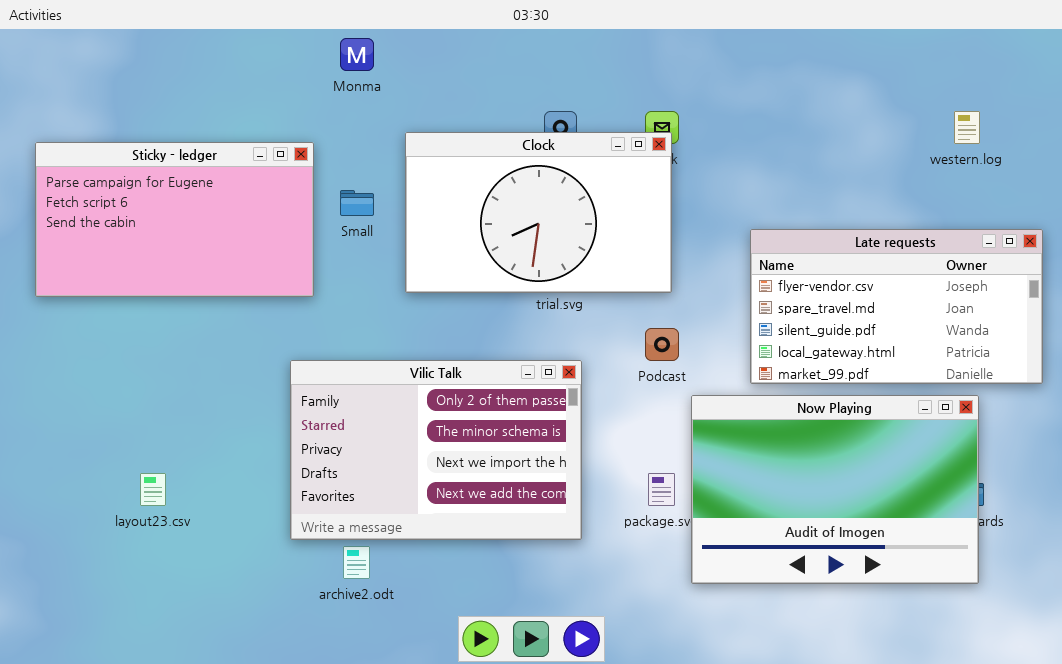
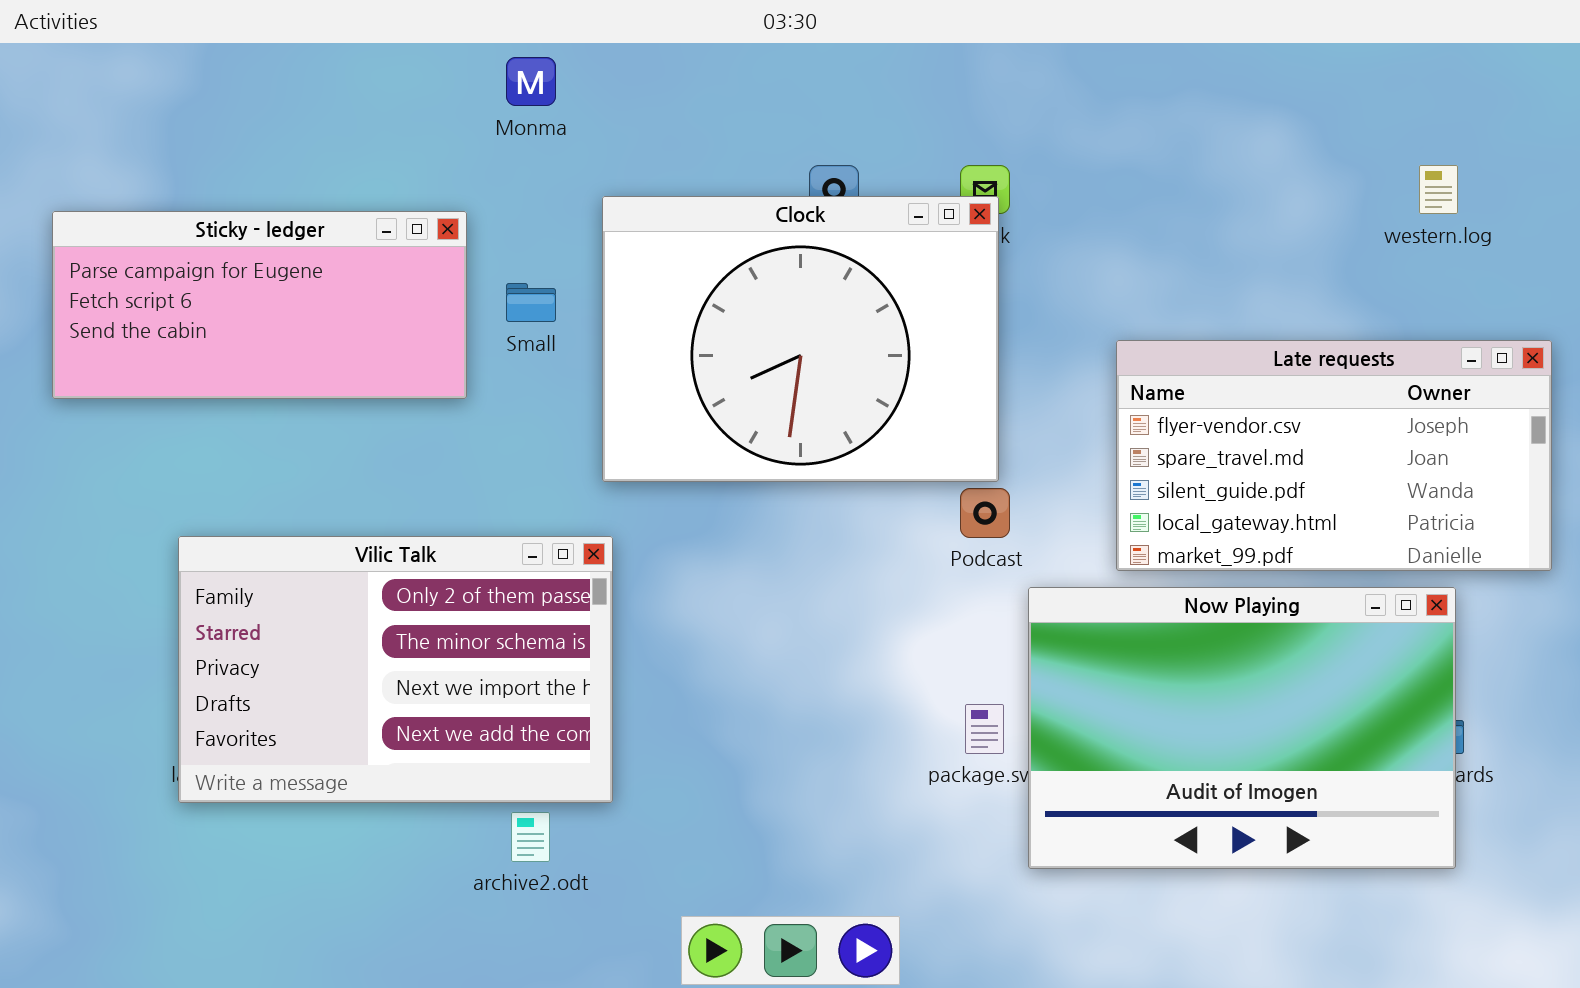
Clock: [405,132,672,293] -> [602,196,999,482], resized
Sticky - ledger: [35,142,314,297] -> [52,211,467,399], resized
Vilic Talk: [290,360,582,540] -> [178,536,613,803], moved

